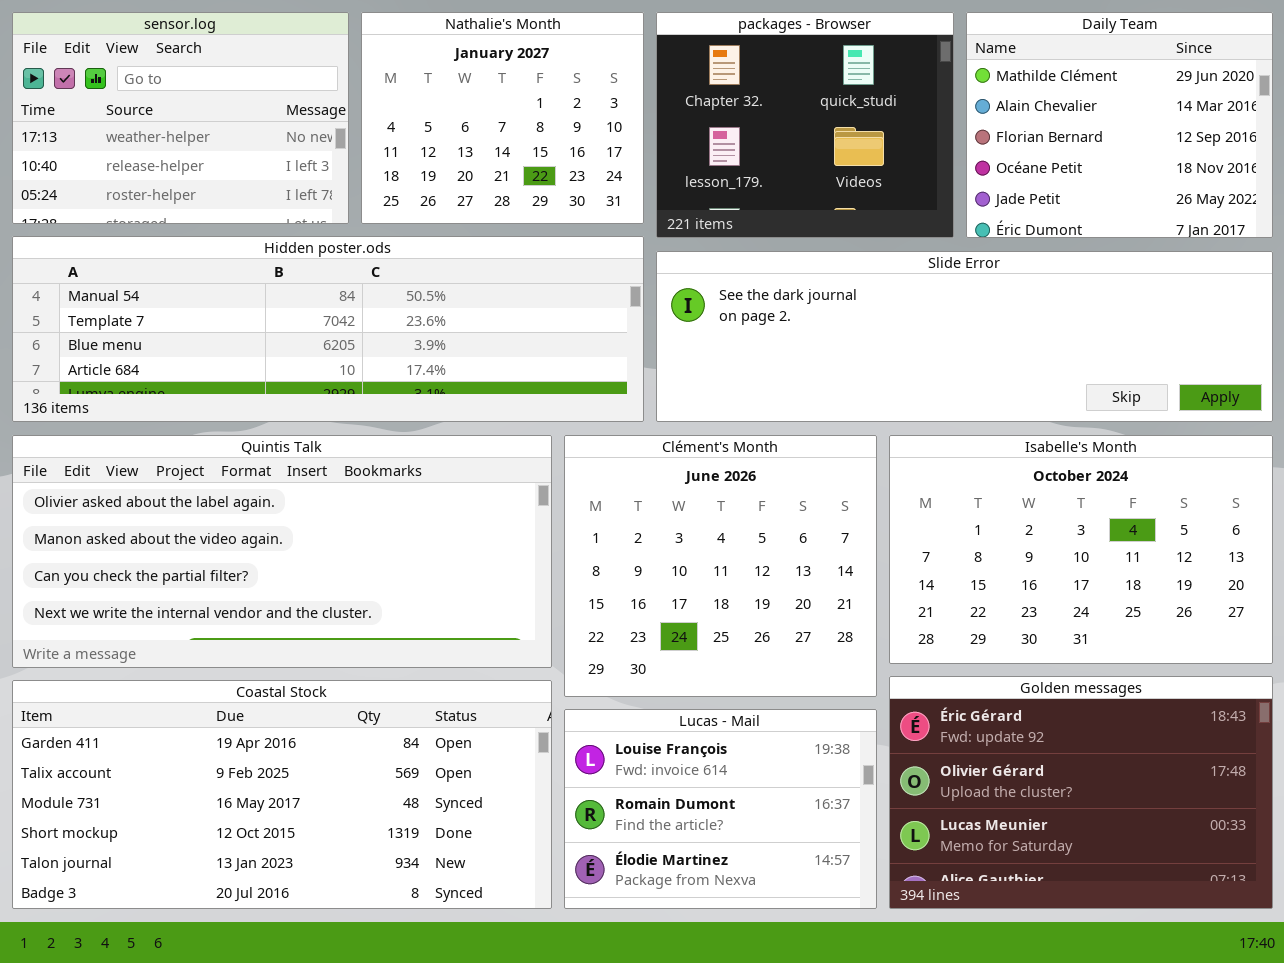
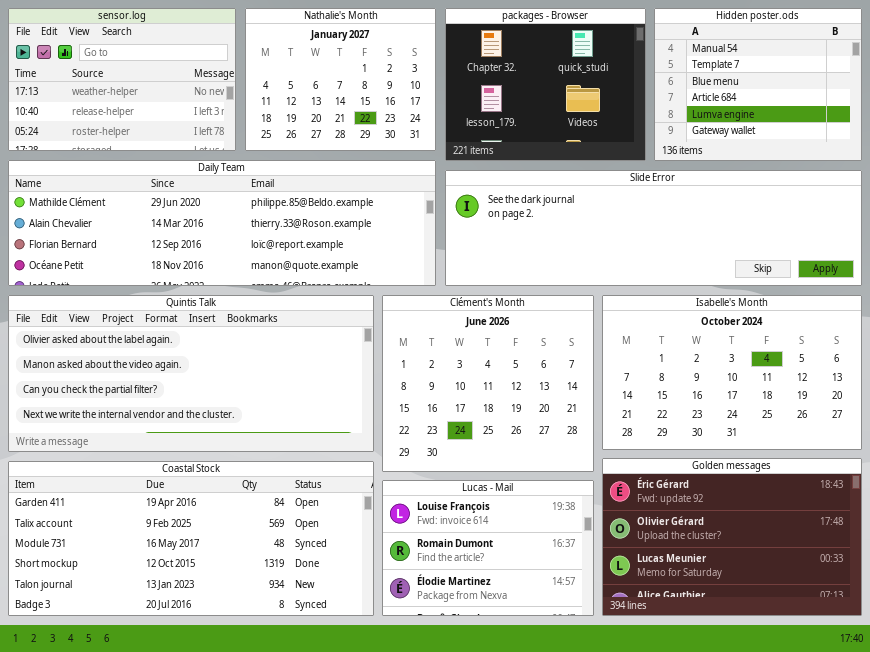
Daily Team: [966,12,1273,238] -> [8,160,436,286], moved, resized
Hidden poster.ods: [12,236,644,422] -> [654,8,862,161], moved, resized

